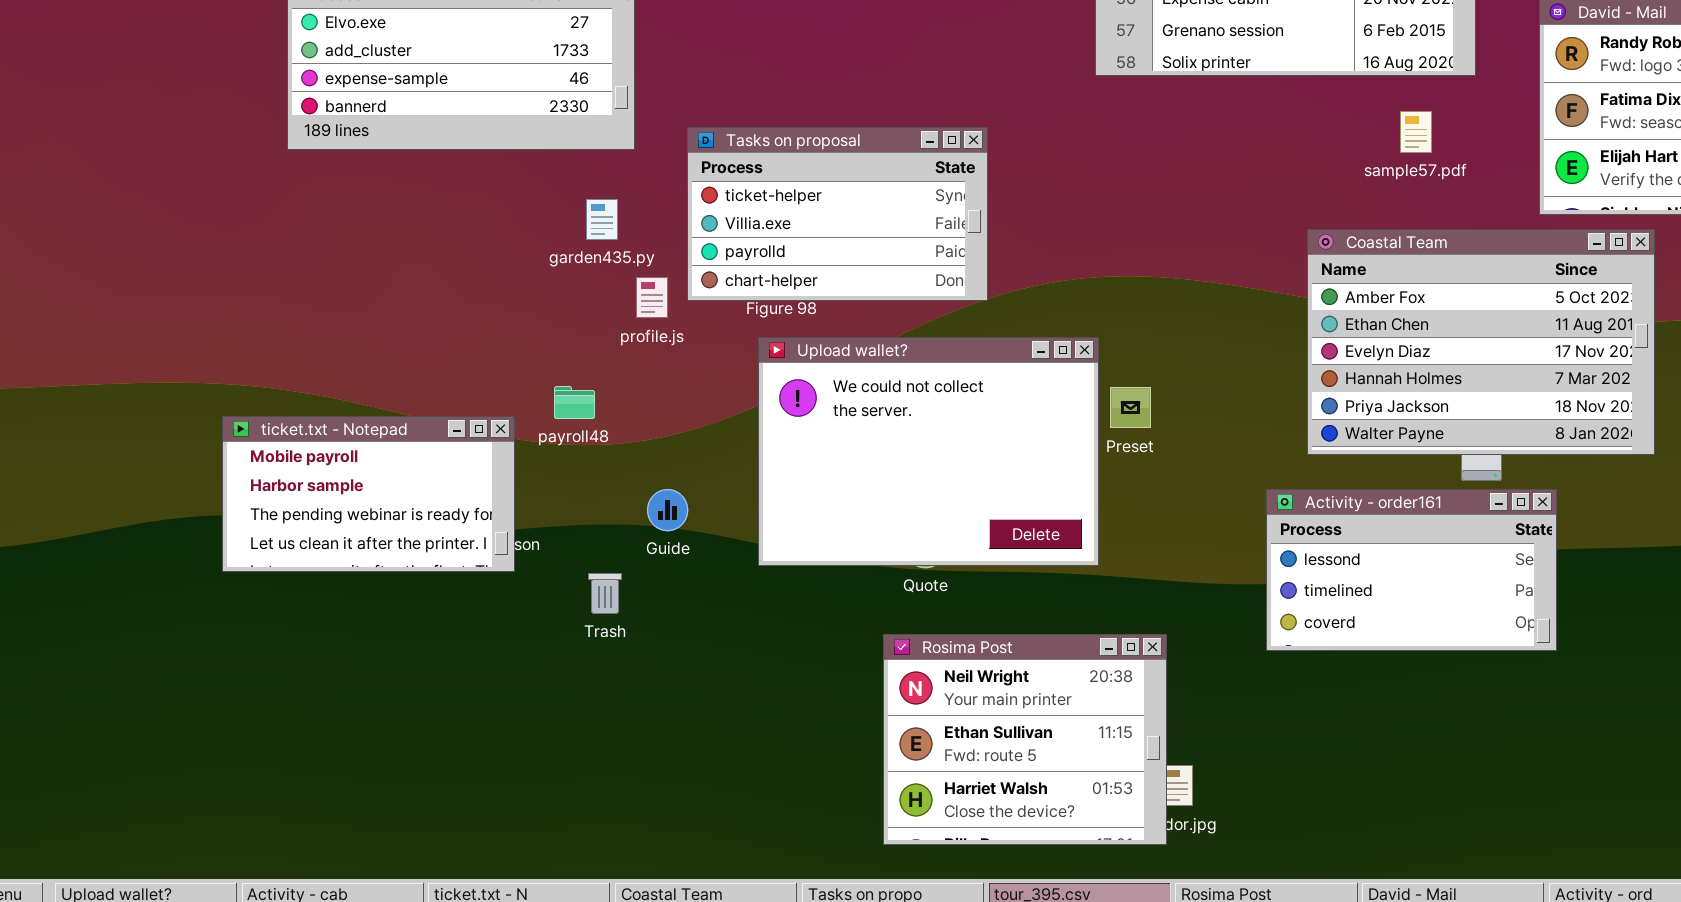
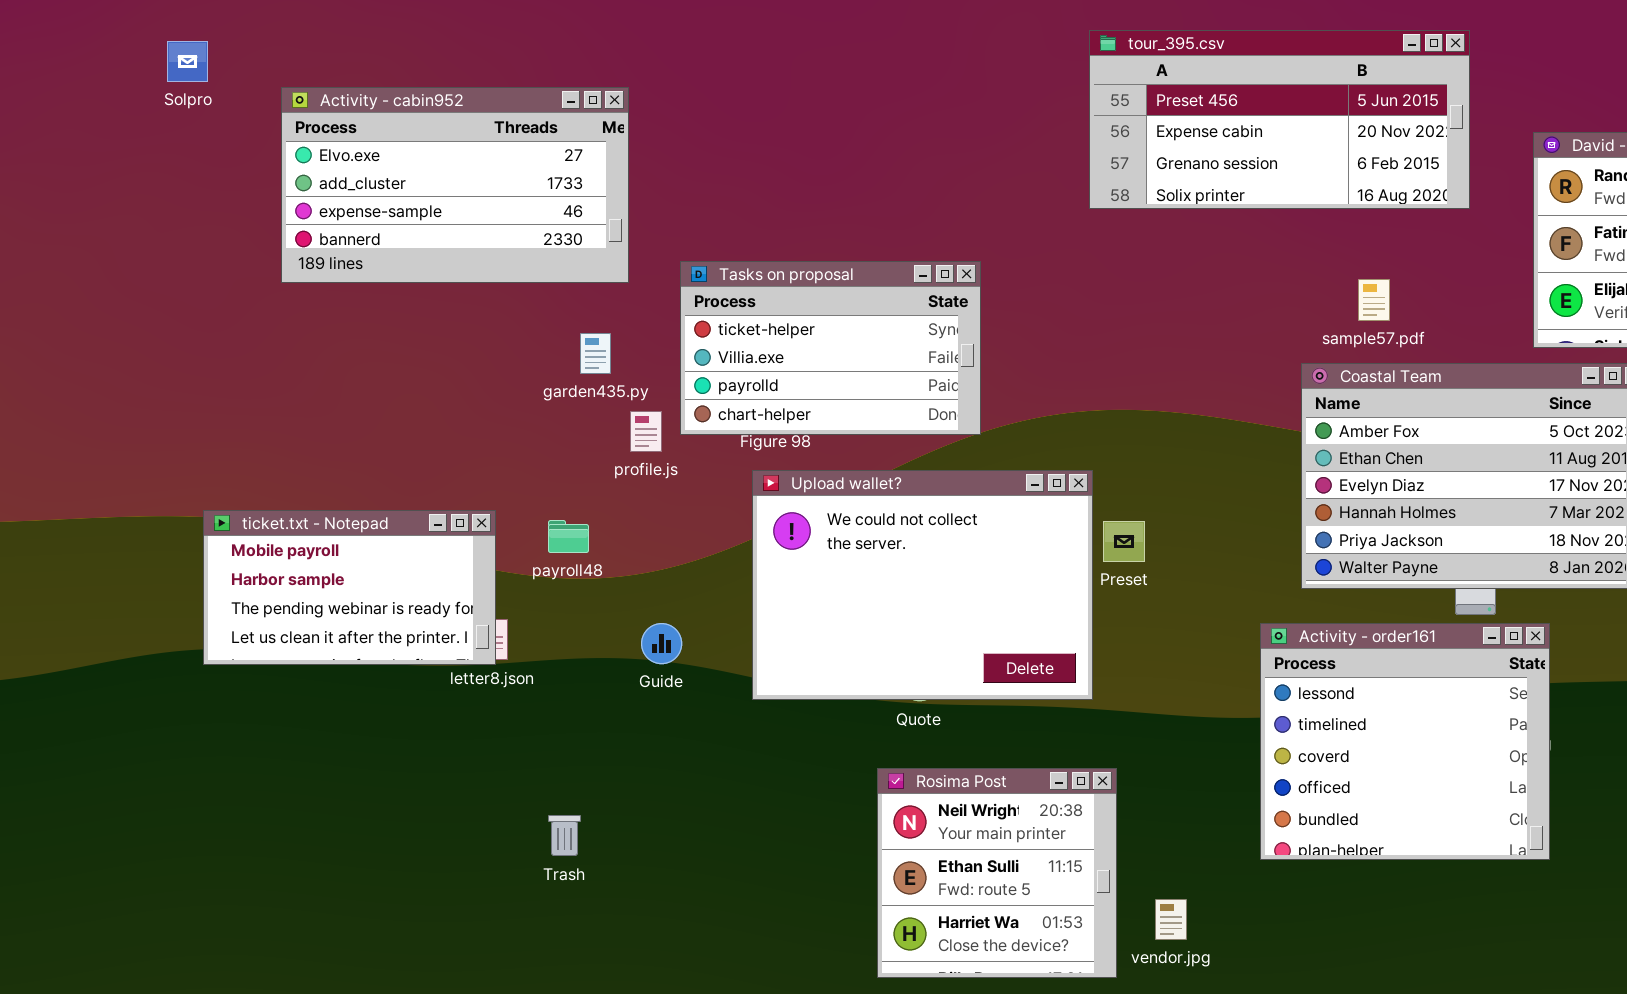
sample57.pdf: [1400,111,1432,153] -> [1358,279,1390,321], moved
ticket.txt - Notepad: [222,416,515,572] -> [203,510,496,665], moved
Activity - order161: [1266,489,1557,651] -> [1260,623,1550,860], resized
Trash: [588,573,622,614] -> [548,815,581,856], moved
Rosima Post: [883,634,1167,845] -> [877,768,1117,978], resized

